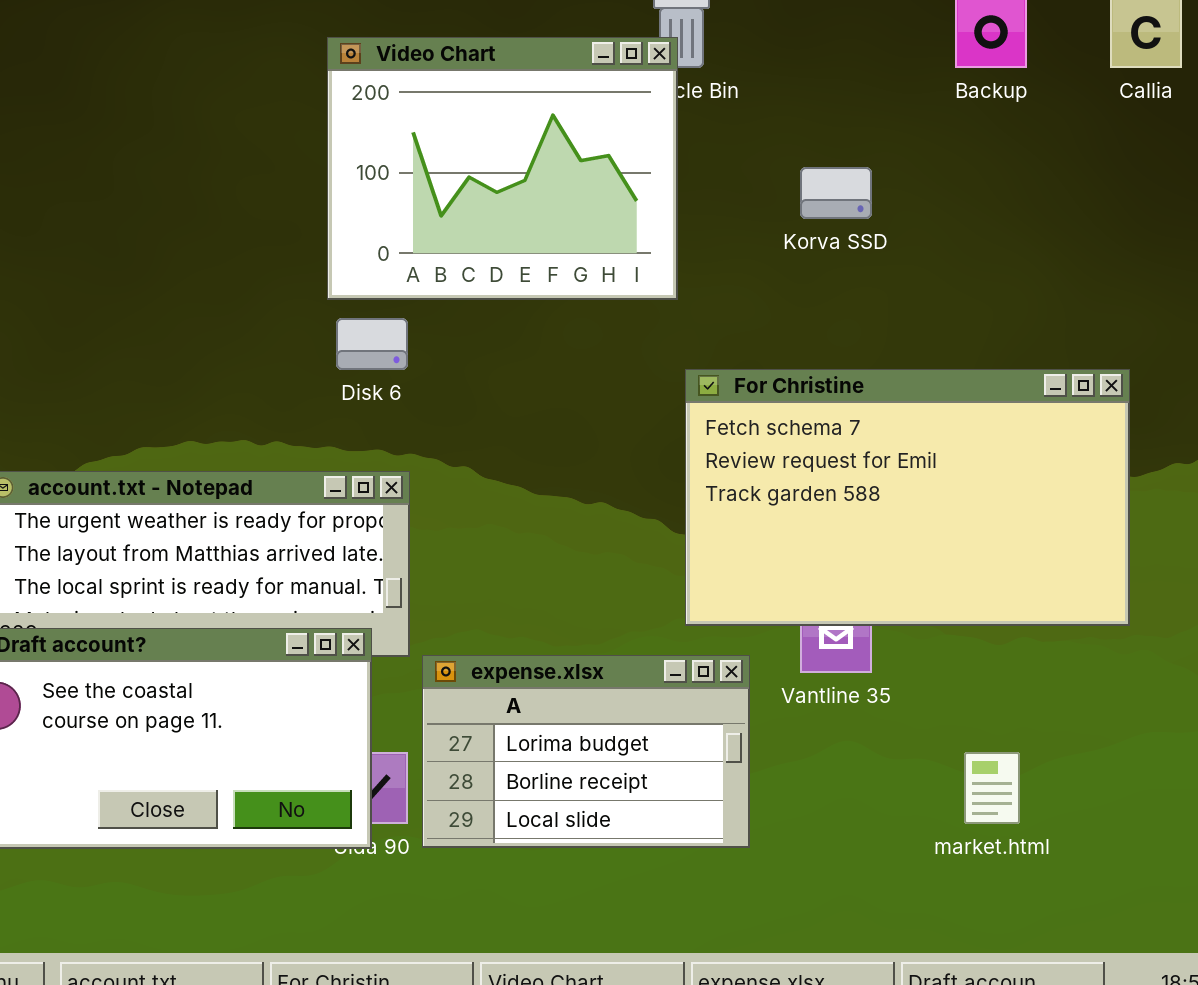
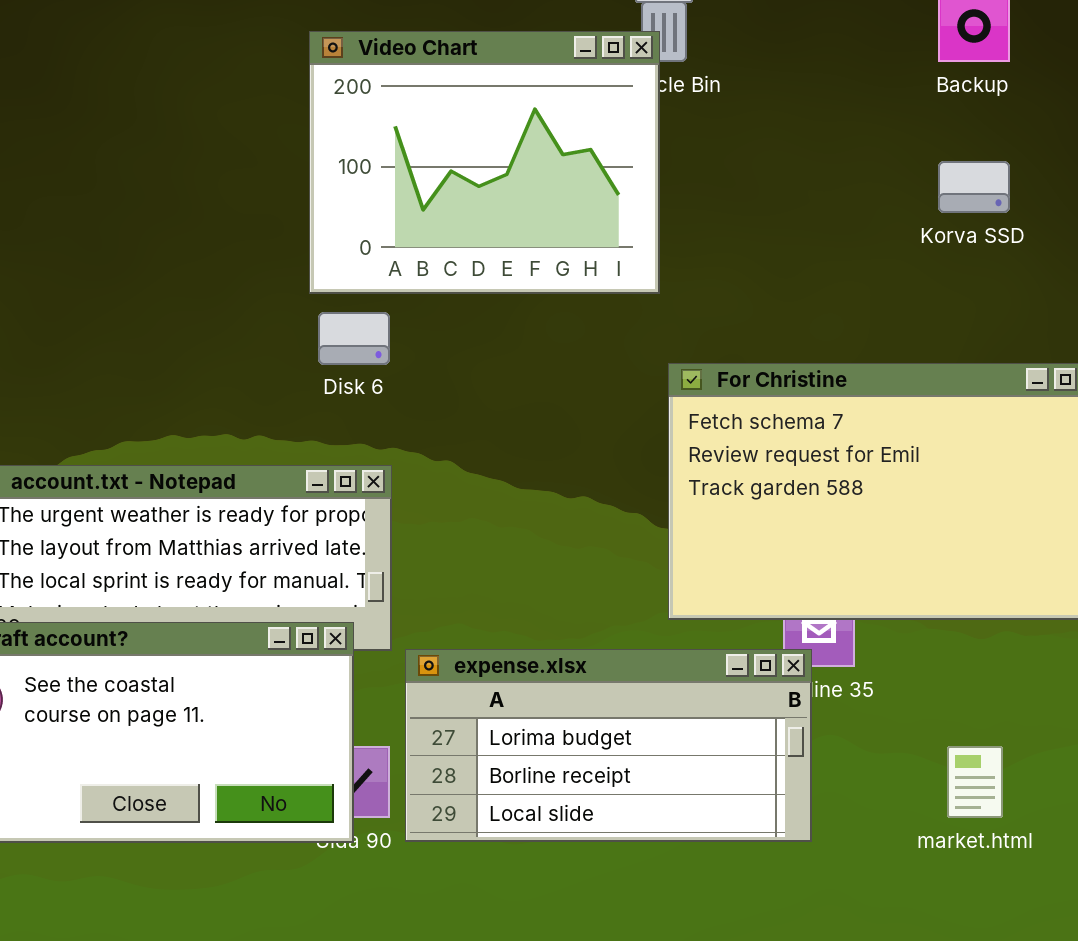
Korva SSD: [800,167,872,219] -> [938,161,1010,213], moved
expense.xlsx: [422,655,750,848] -> [405,649,812,842], resized

